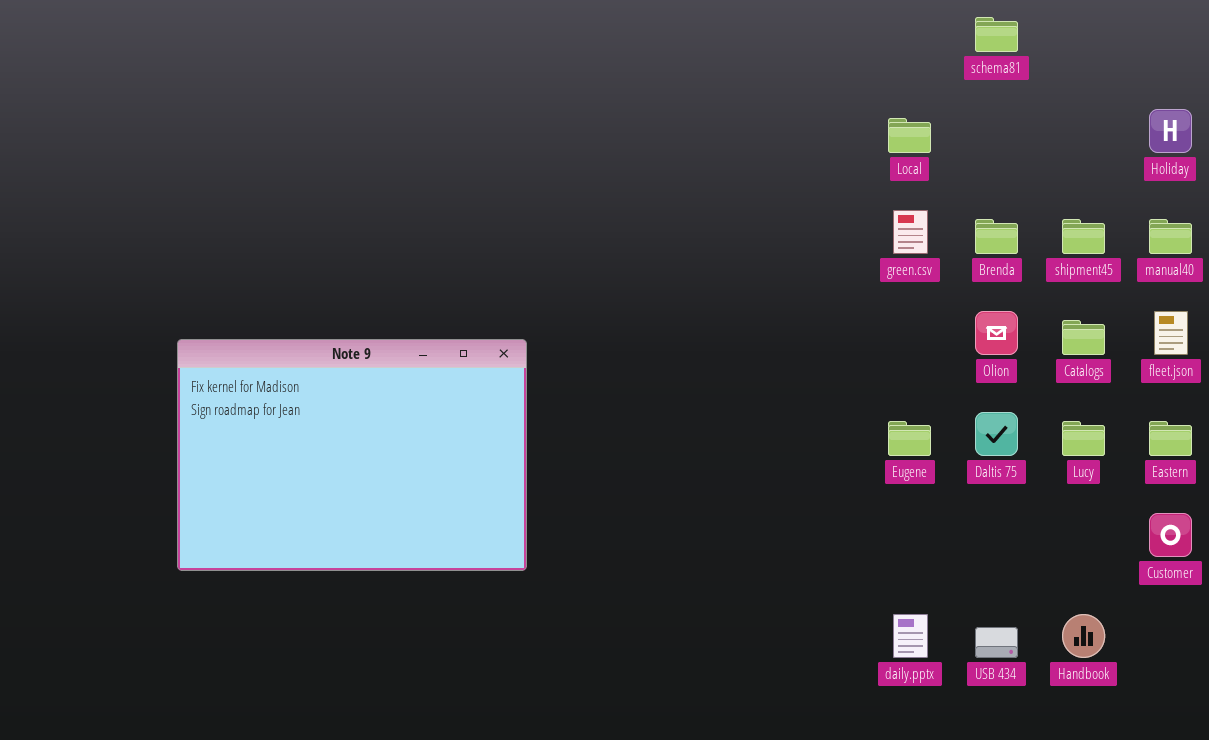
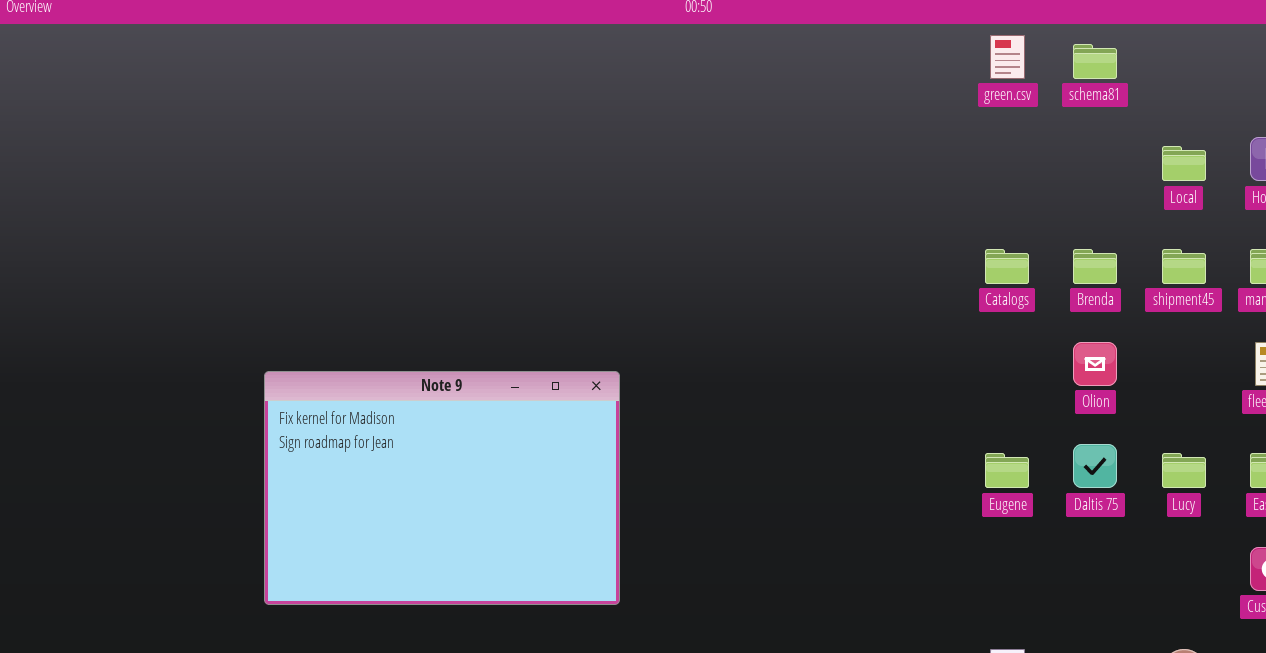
Local: [888,118,931,153] -> [1162,146,1206,181], moved
green.csv: [893,210,928,254] -> [990,35,1025,79], moved
Catalogs: [1062,320,1105,355] -> [985,249,1029,284], moved

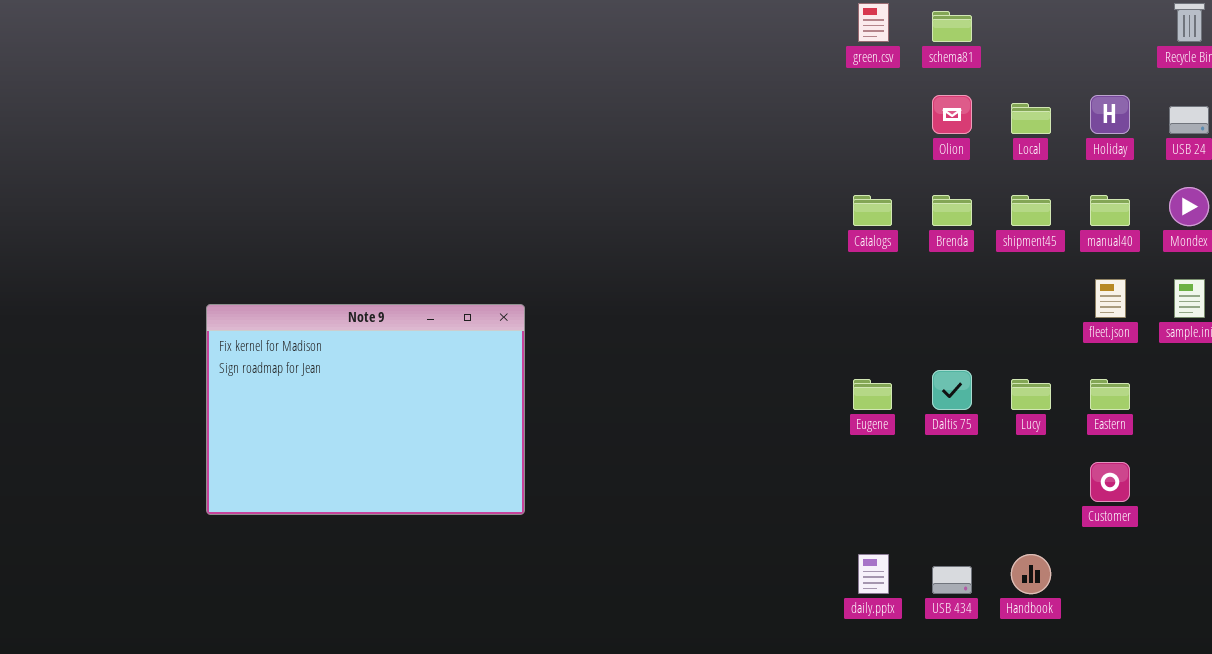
Olion: [1073,342,1117,386] -> [932,95,972,134], moved

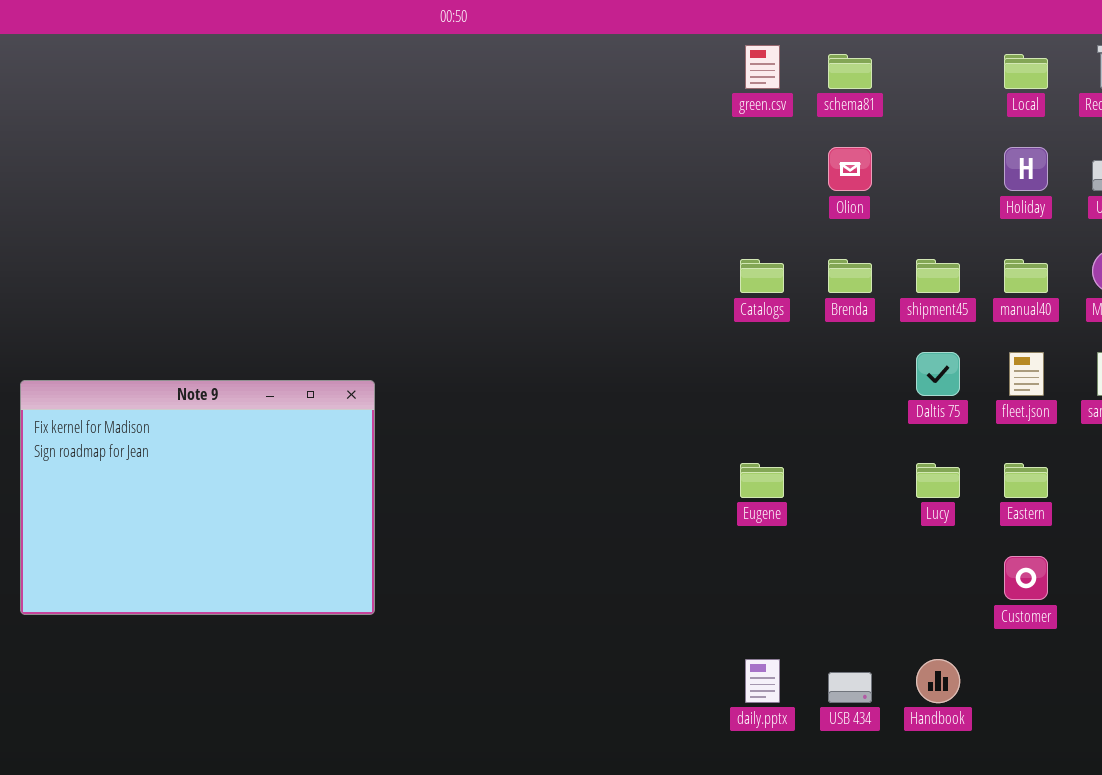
Local: [1011,103,1051,134] -> [1004,54,1048,89], moved
Daltis 75: [932,370,972,410] -> [916,352,960,396], moved

